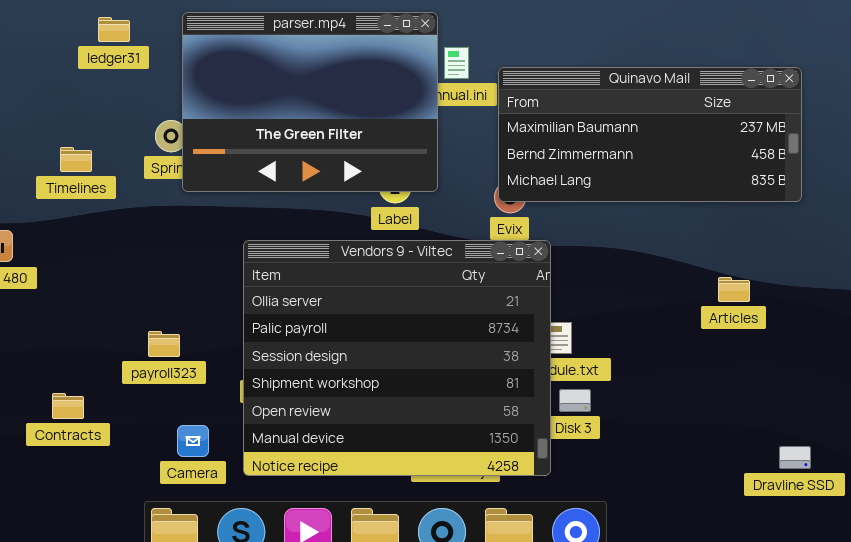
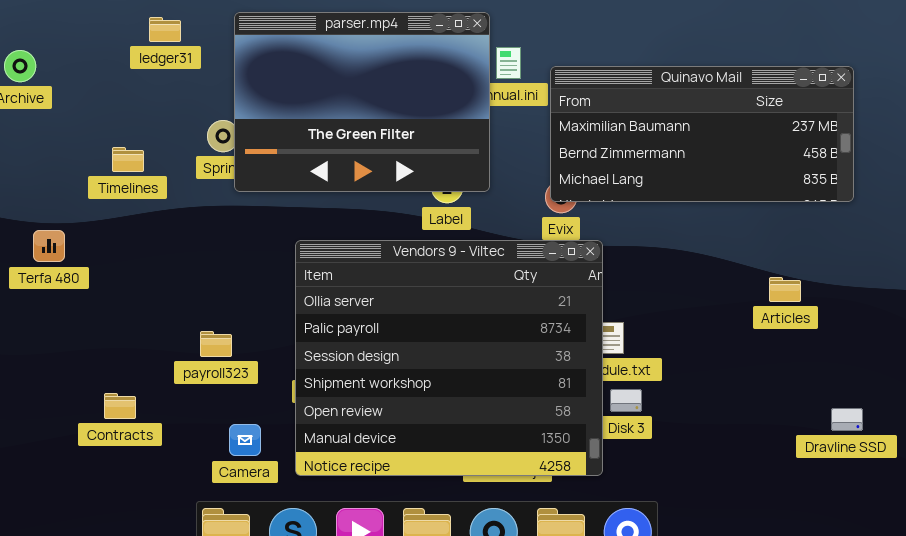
Dravline SSD: [779,446,811,469] -> [831,408,863,431], moved

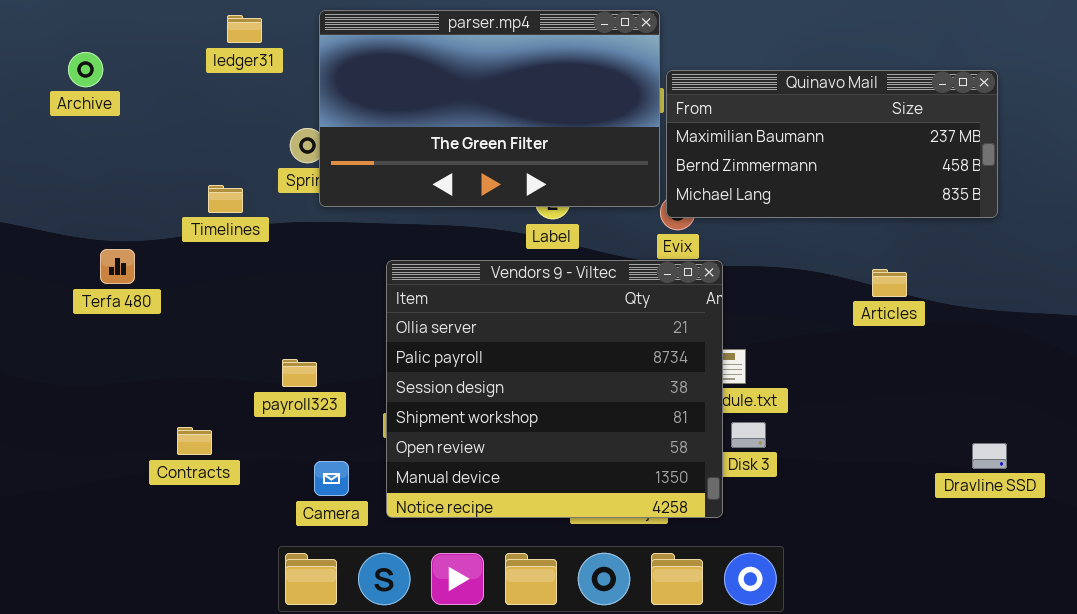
parser.mp4: [234,12,490,192] -> [319,10,660,207], resized
Timelines: [112,147,144,172] -> [208,185,243,213], moved
Articles: [769,277,801,302] -> [872,269,907,297], moved

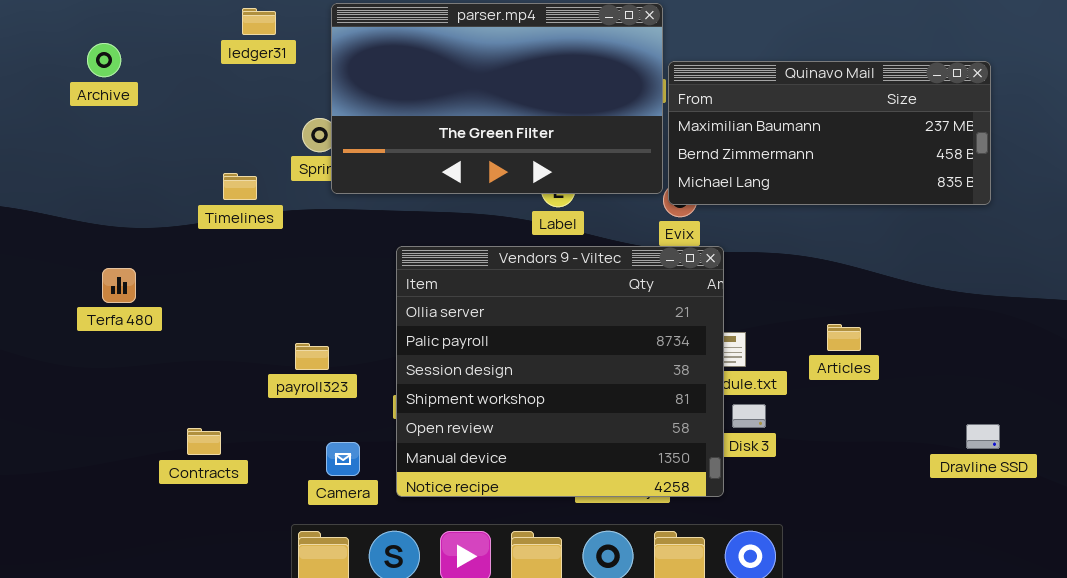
Terfa 480: [100,249,135,284] -> [102,268,136,303], moved
Articles: [872,269,907,297] -> [827,324,861,351], moved
Contracts: [177,427,212,455] -> [187,428,221,455], moved

